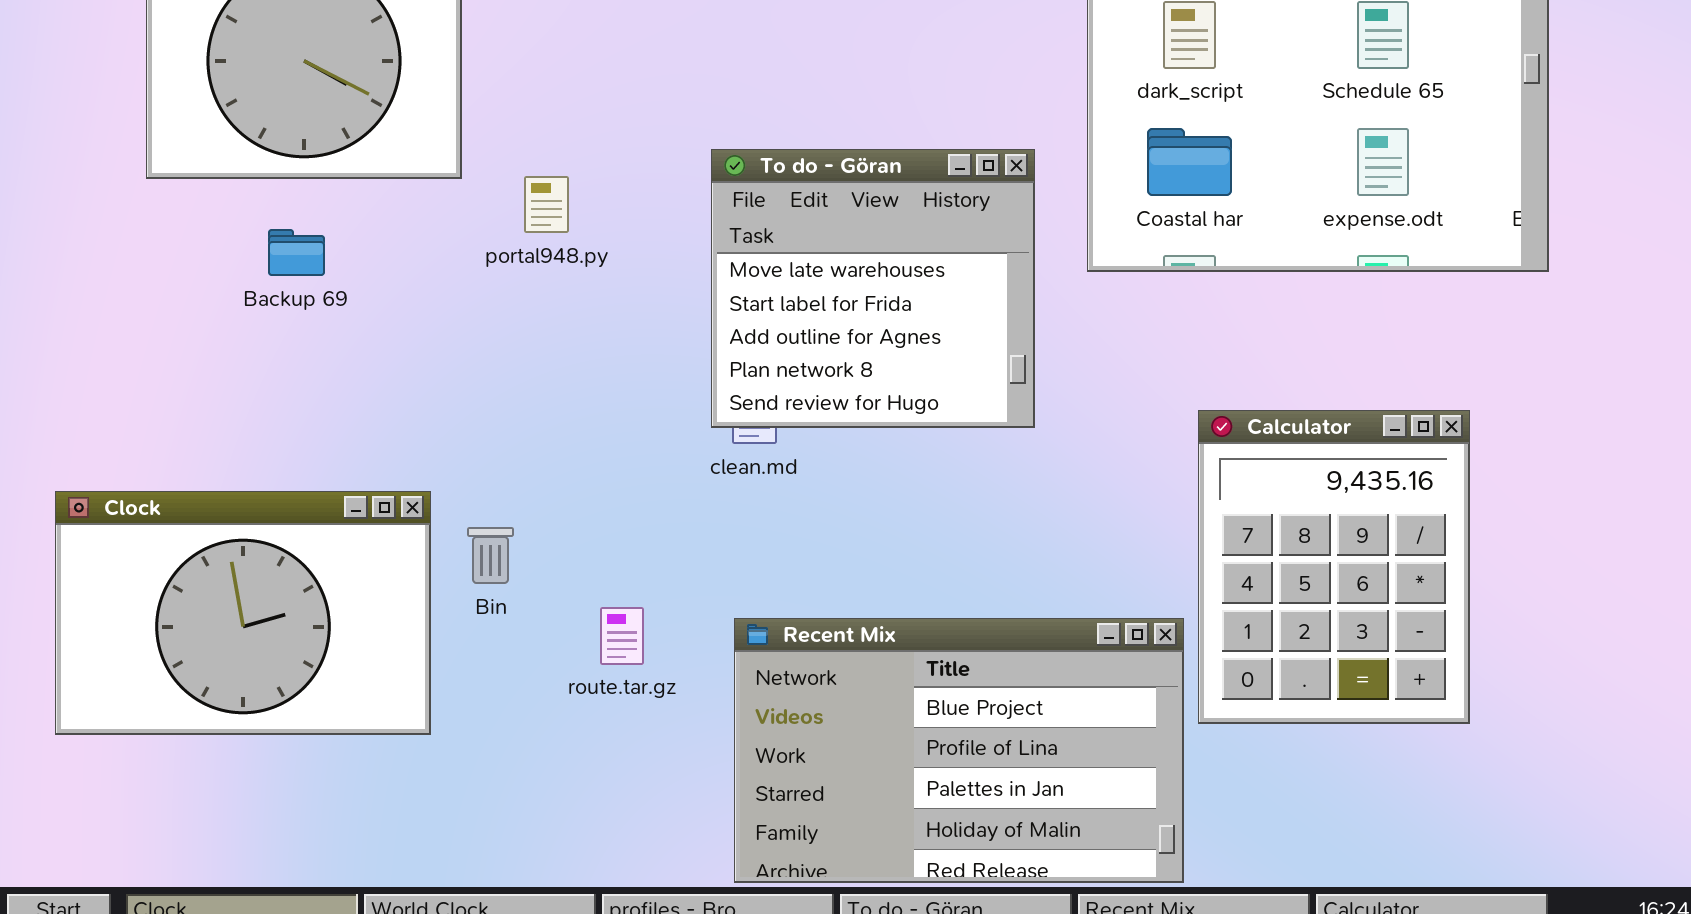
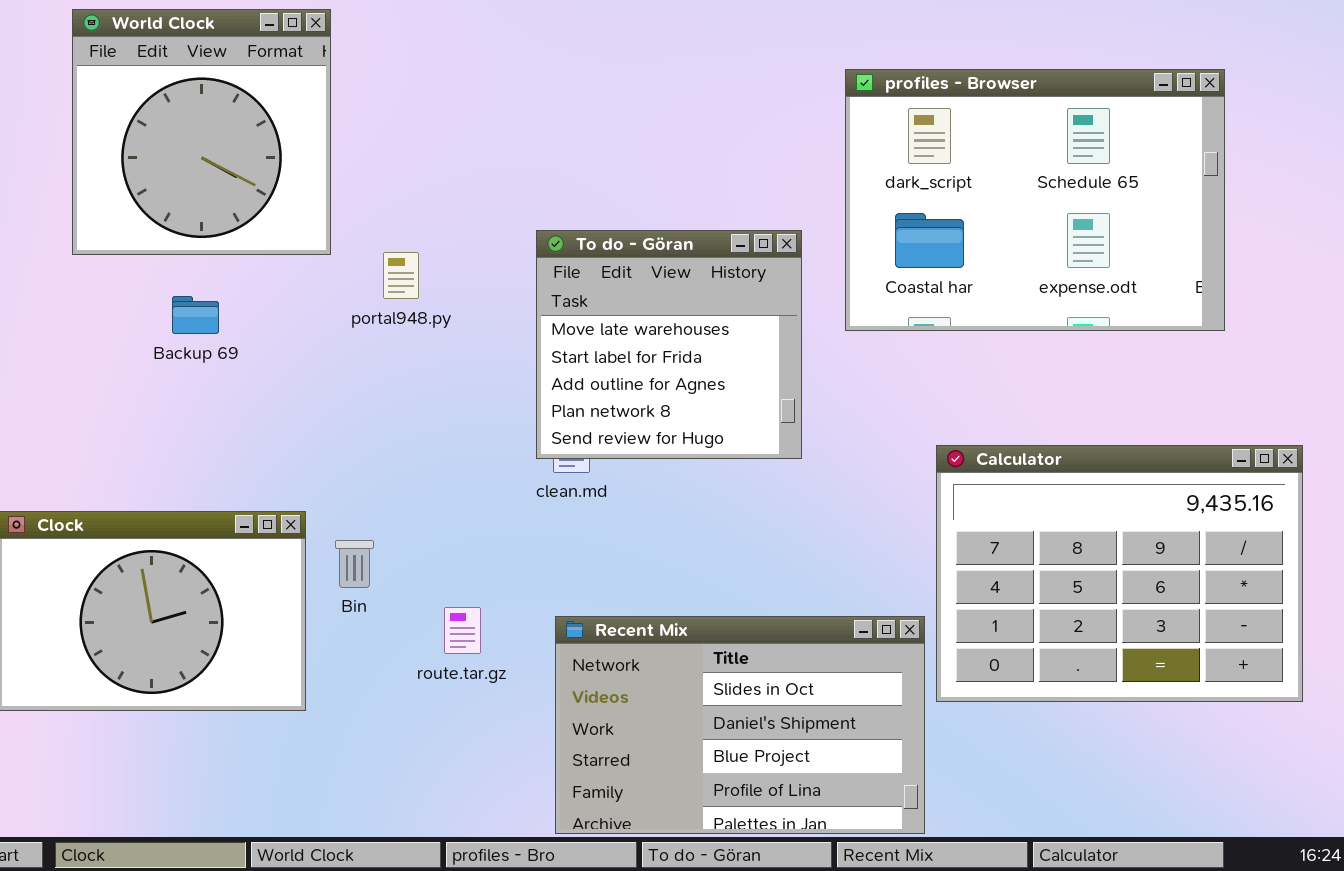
Calculator: [1198,410,1470,724] -> [936,445,1303,702], resized
Recent Mix: [734,618,1184,883] -> [555,616,925,834], scrolled up 2 rows

